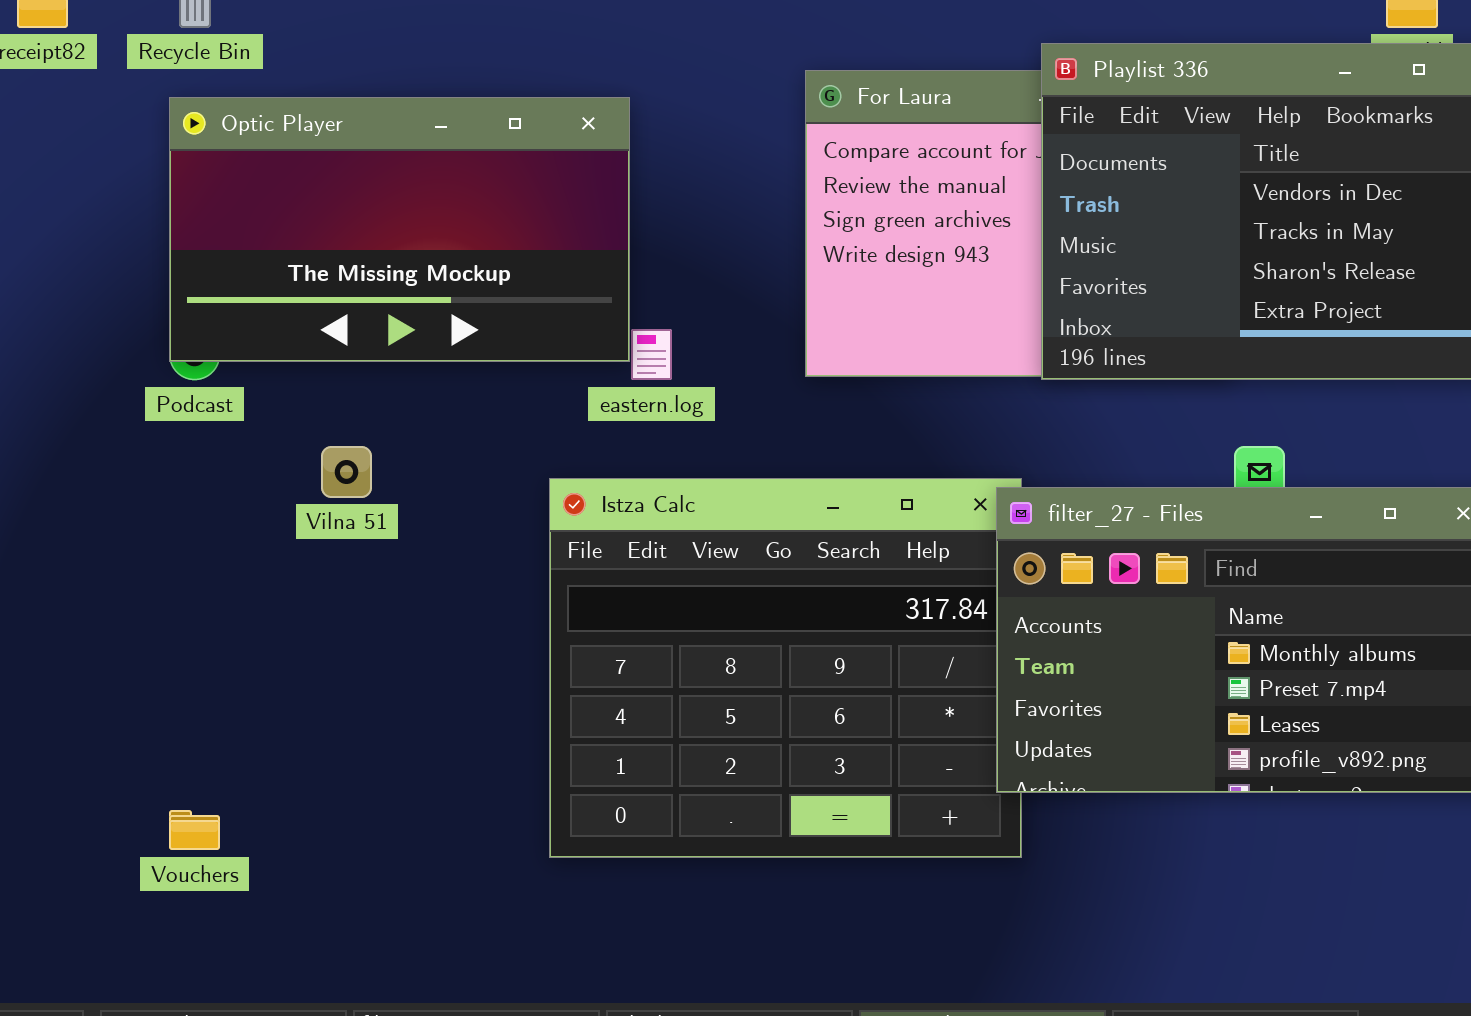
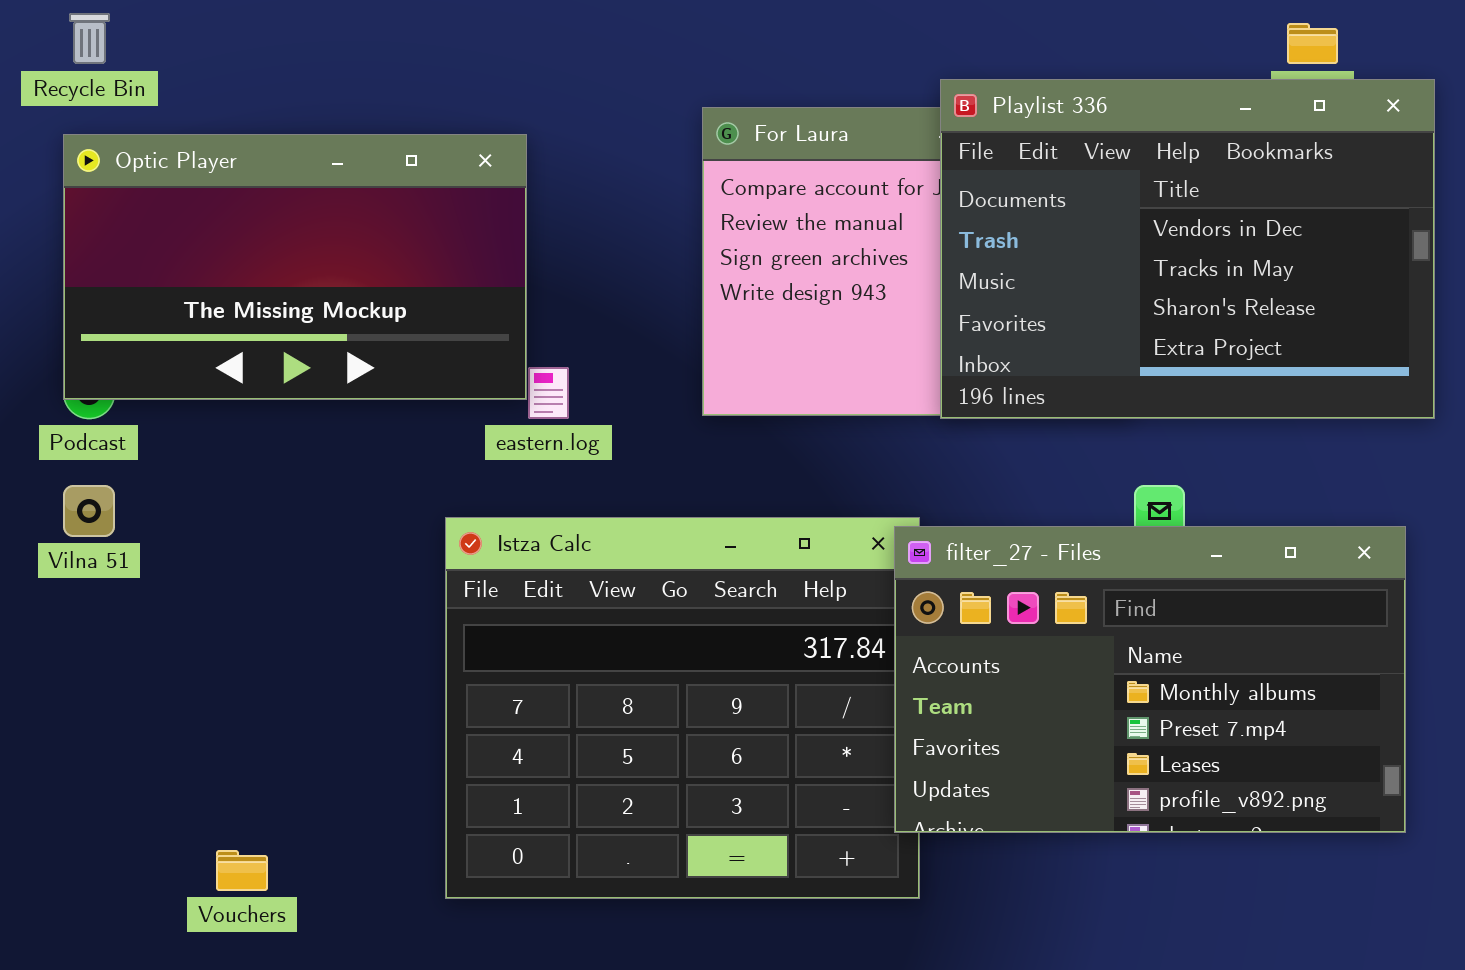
Vilna 51: [321,446,372,498] -> [63,485,115,537], moved
Vouchers: [169,810,220,850] -> [216,850,268,891], moved

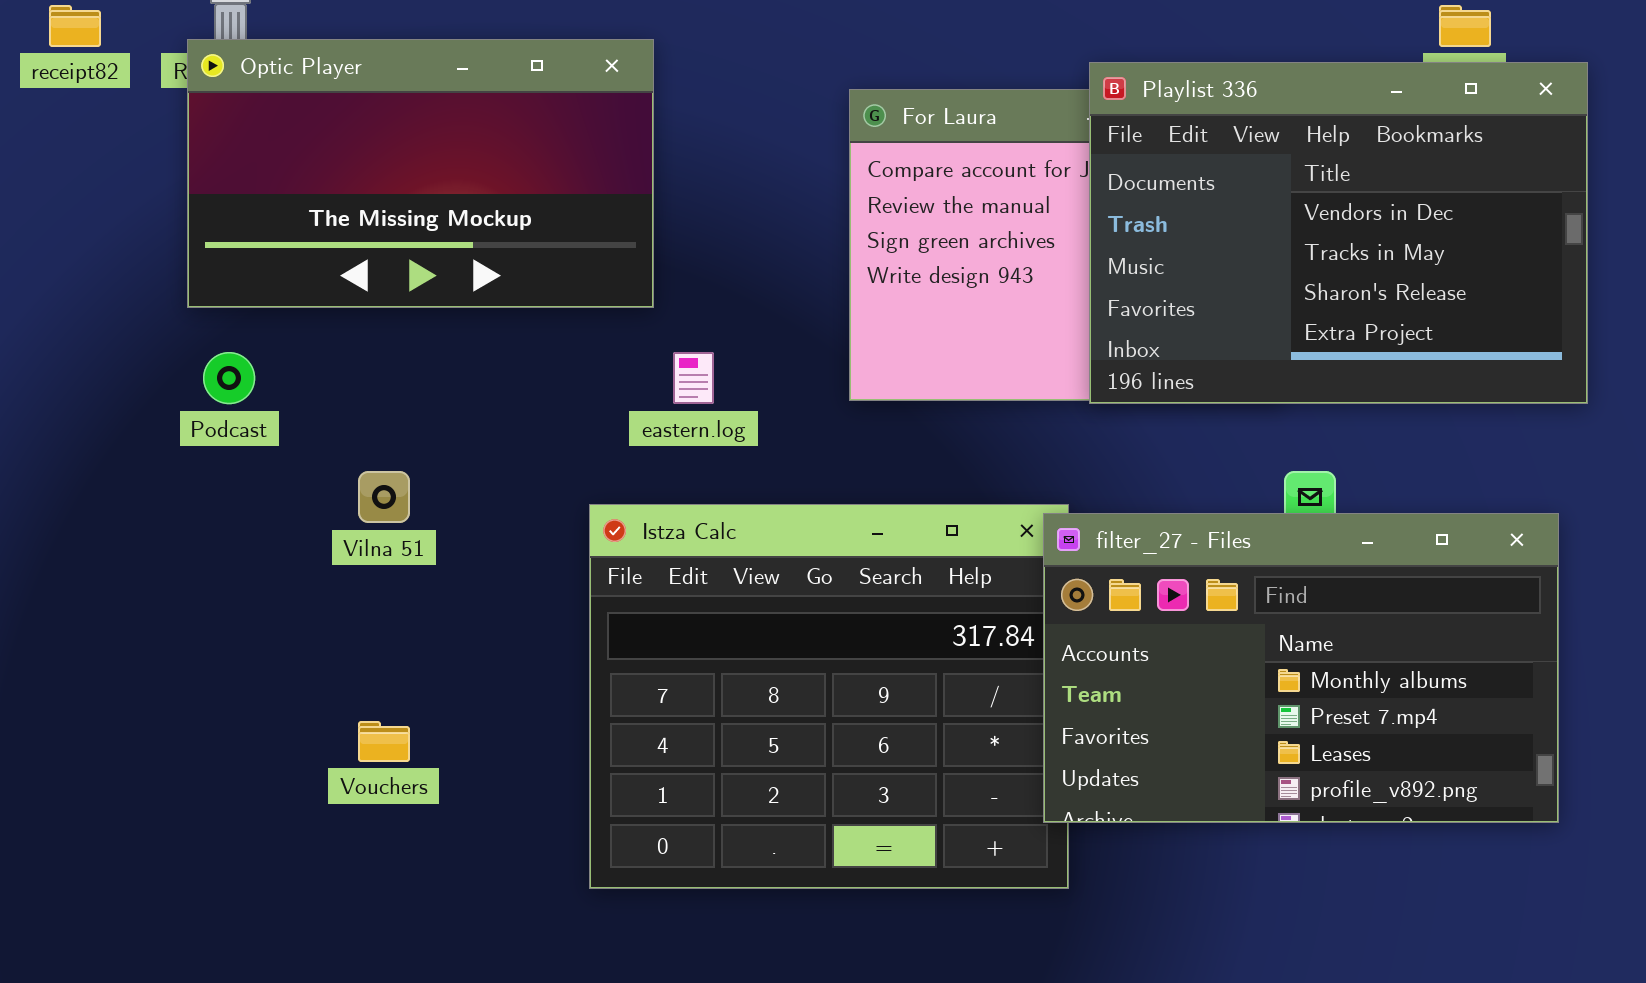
Optic Player: [63,134,527,400] -> [187,39,654,308], moved
Vilna 51: [63,485,115,537] -> [358,471,410,523], moved
Vouchers: [216,850,268,891] -> [358,721,410,762], moved

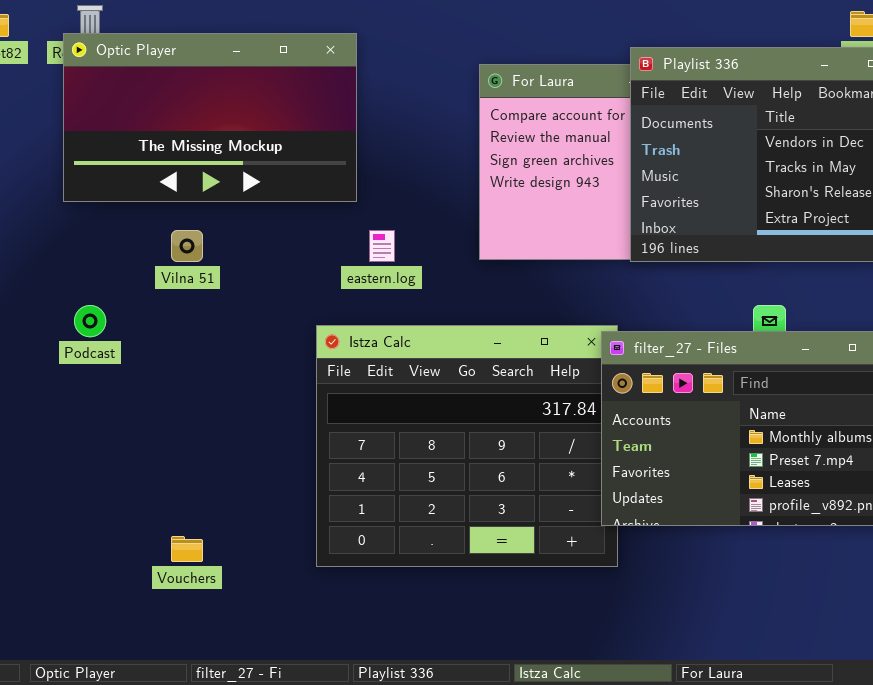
Podcast: [203,352,255,404] -> [74,305,106,337], moved
Vilna 51: [358,471,410,523] -> [171,230,203,262], moved
Vouchers: [358,721,410,762] -> [171,536,203,562], moved

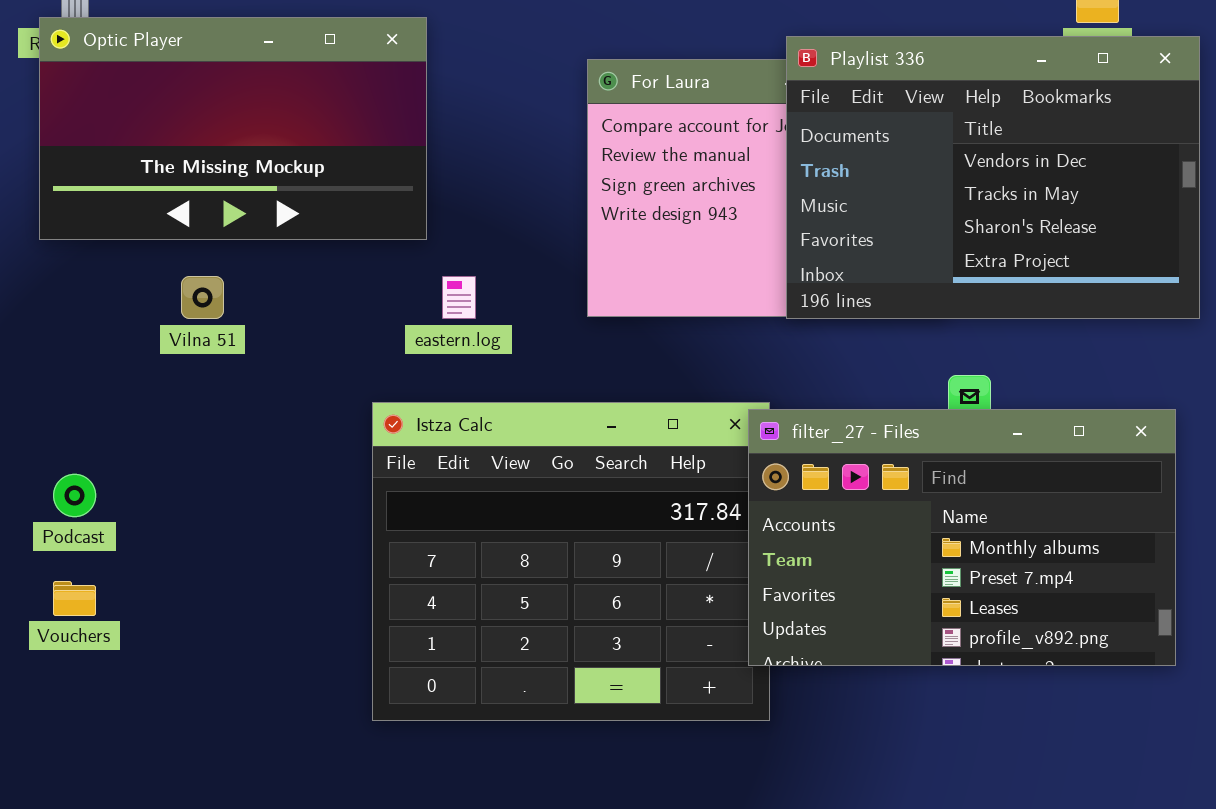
Podcast: [74,305,106,337] -> [53,474,96,517], moved
Vouchers: [171,536,203,562] -> [53,581,96,616], moved

